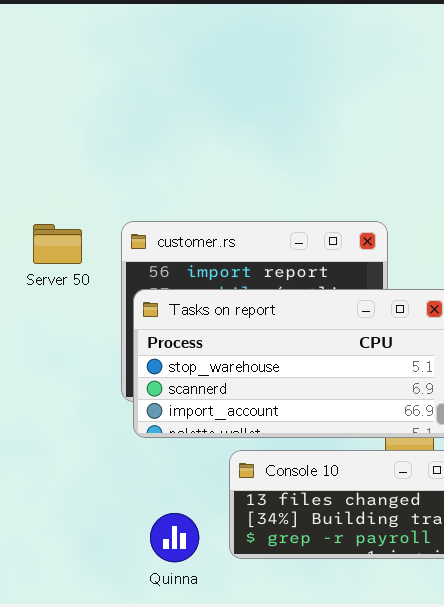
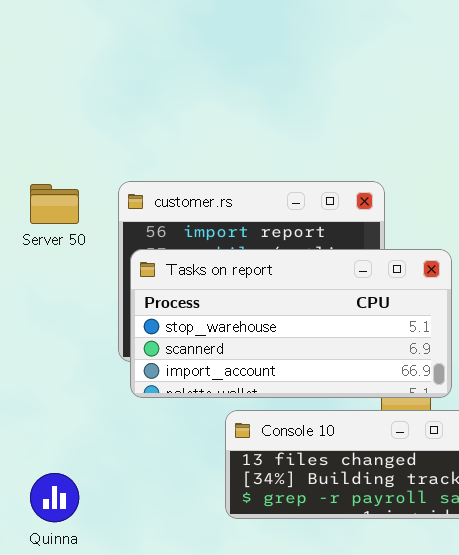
Quinna: [150,513,199,562] -> [30,473,79,522], moved

